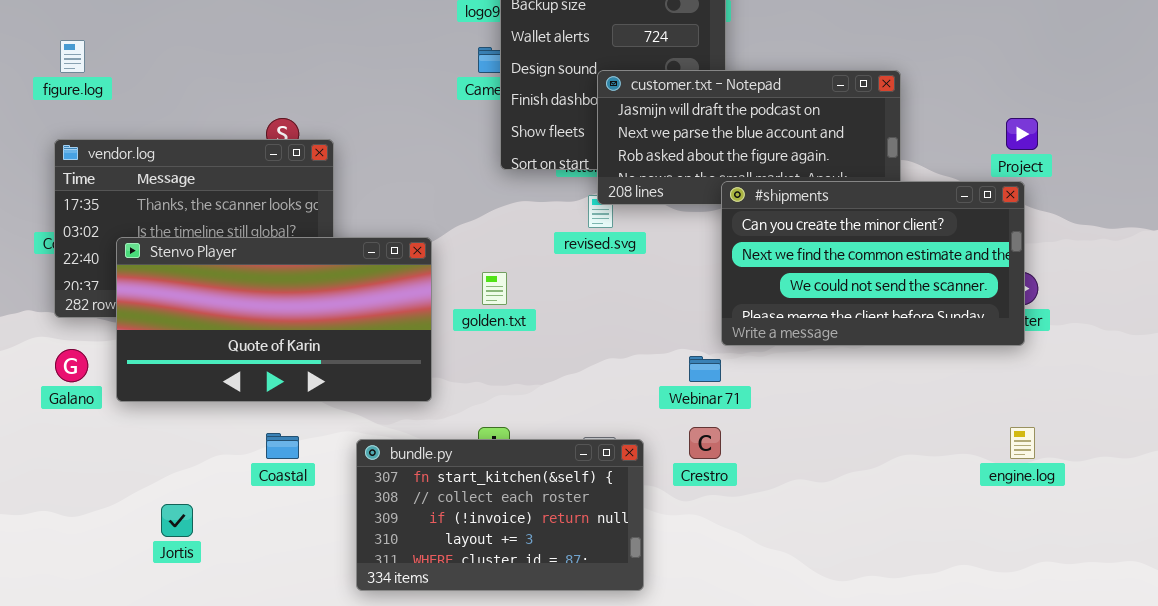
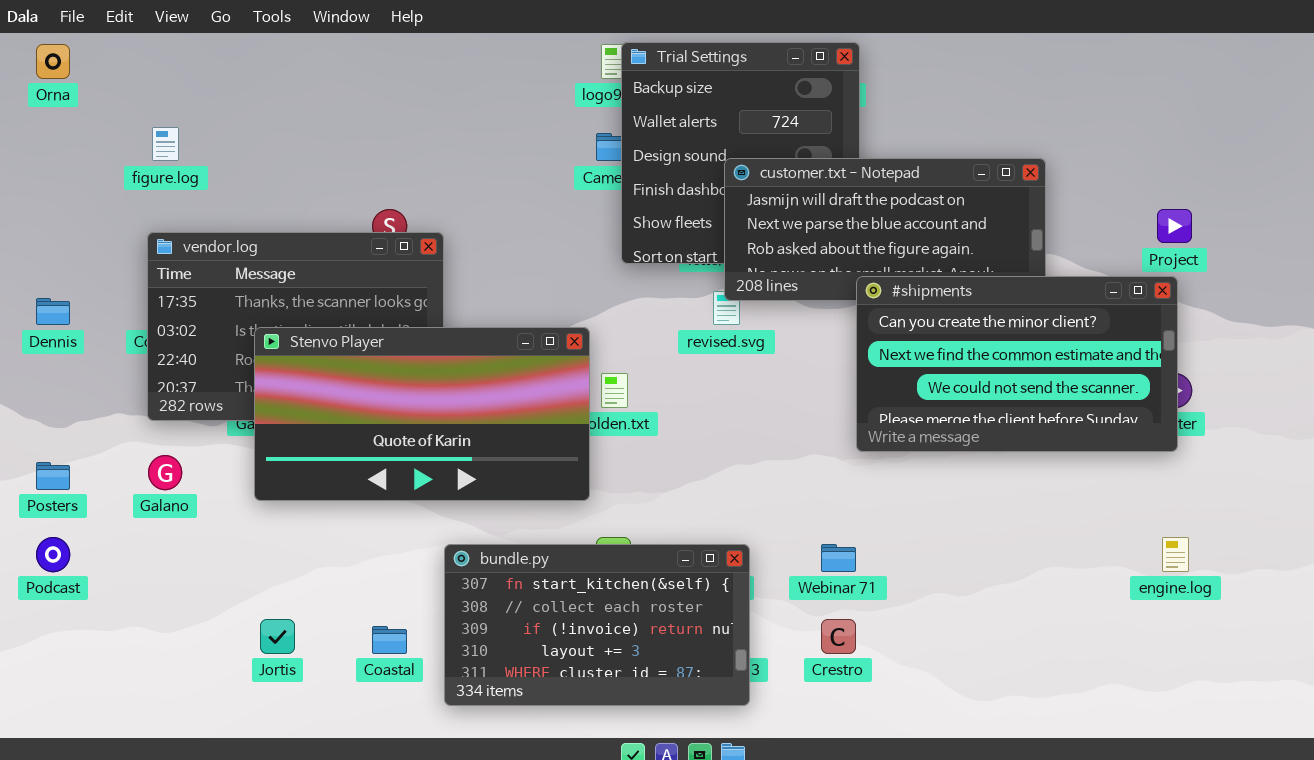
Stenvo Player: [116,237,432,402] -> [254,327,590,501], moved
Webinar 71: [689,356,721,382] -> [821,544,856,572], moved
Crestro: [689,427,721,459] -> [821,619,856,654], moved
Coastal: [266,433,299,459] -> [372,626,407,654], moved
bundle.py: [356,439,644,591] -> [444,544,750,706], moved

